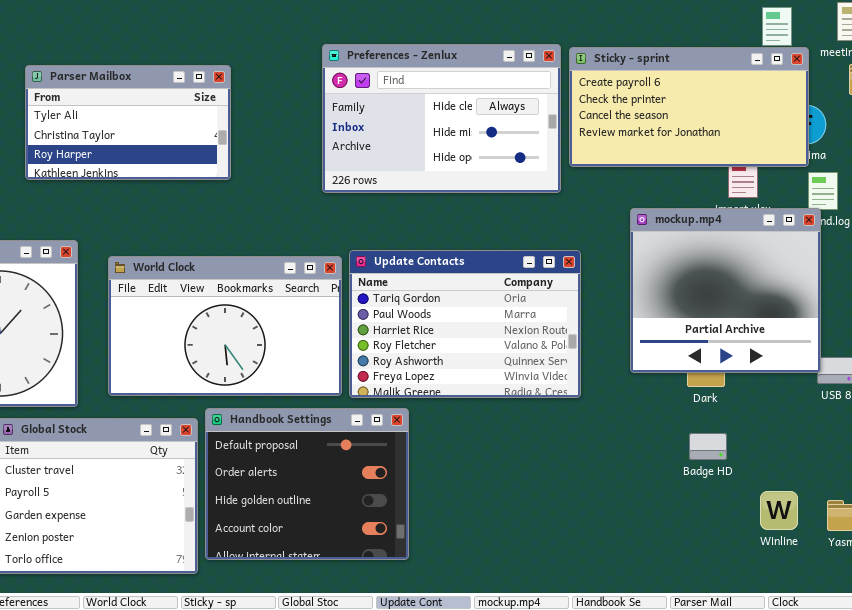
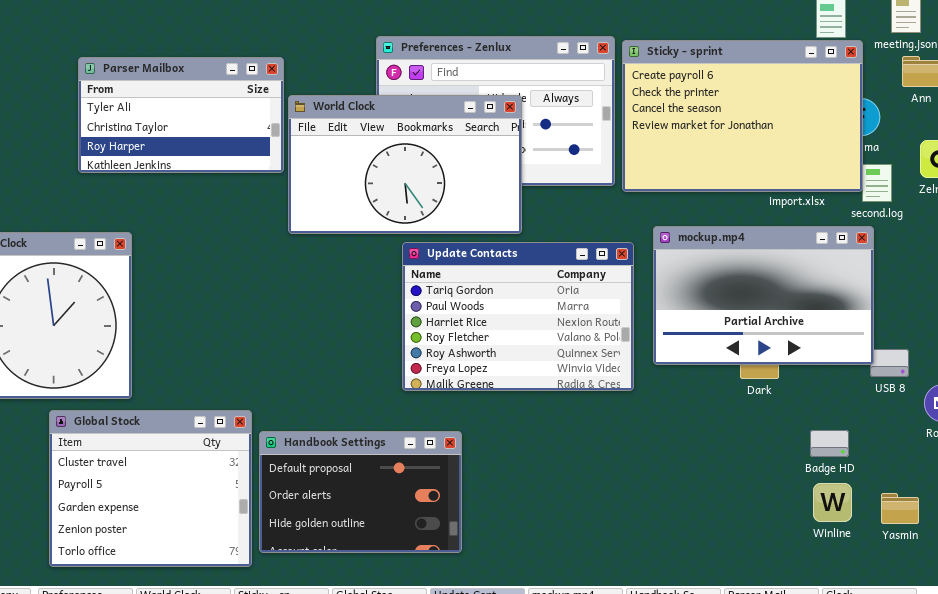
Sticky - sprint: [569,47,809,167] -> [622,40,863,192], resized
mockup.mp4: [630,208,821,373] -> [653,226,874,365], resized
World Clock: [108,256,342,396] -> [288,95,522,234], moved
Handbook Settings: [205,408,409,560] -> [259,431,462,553], resized
Badge HD: [689,433,727,460] -> [810,430,849,457], moved

